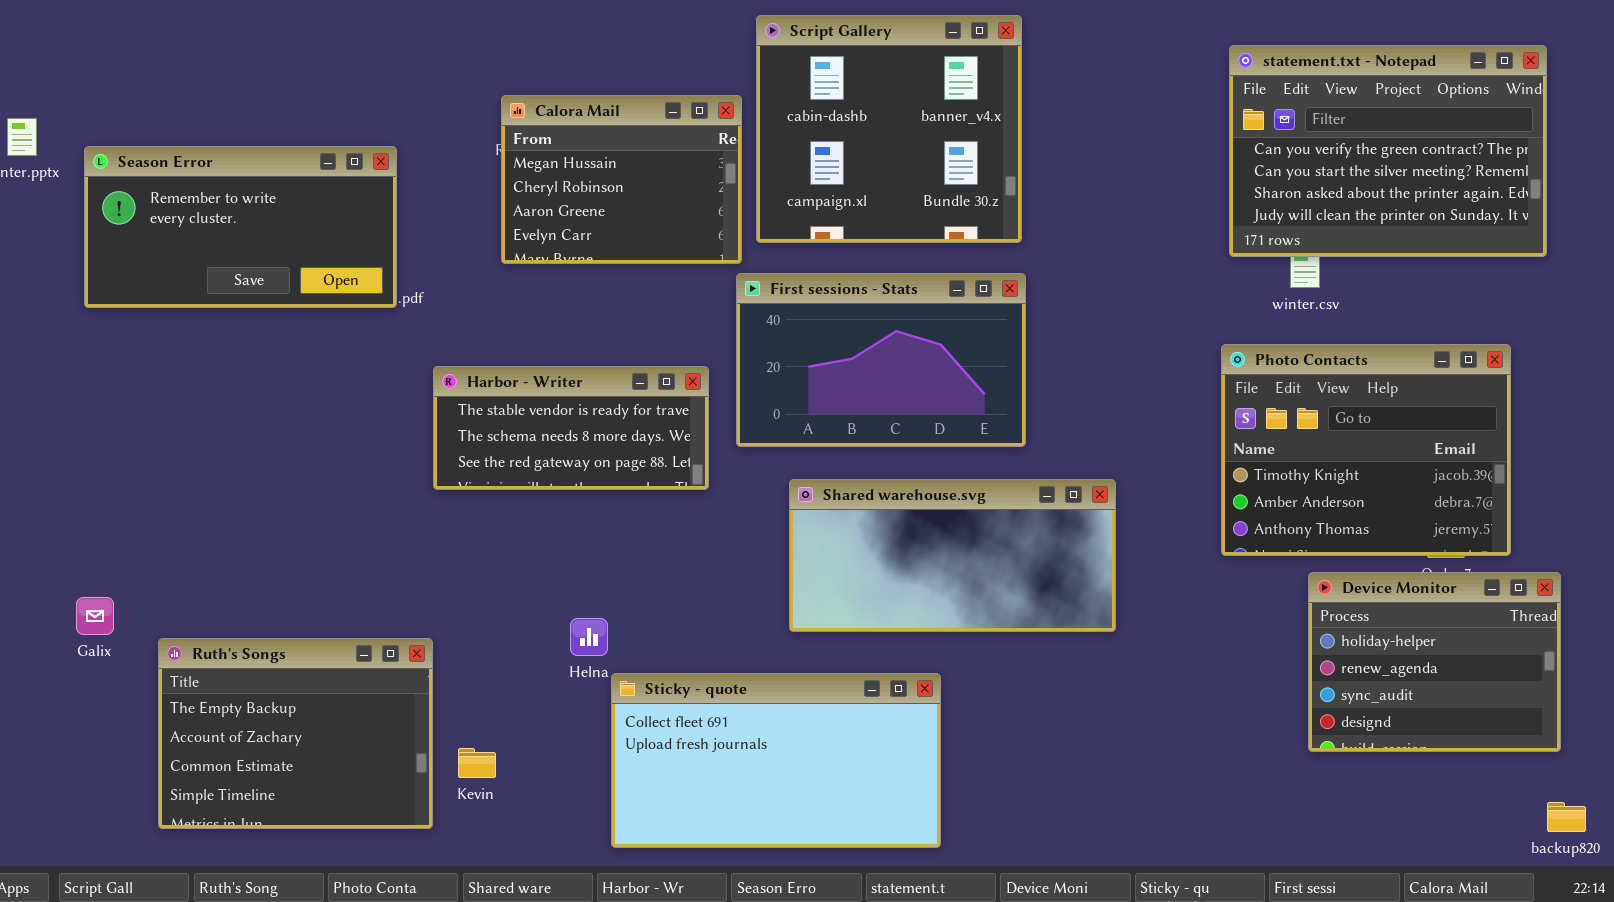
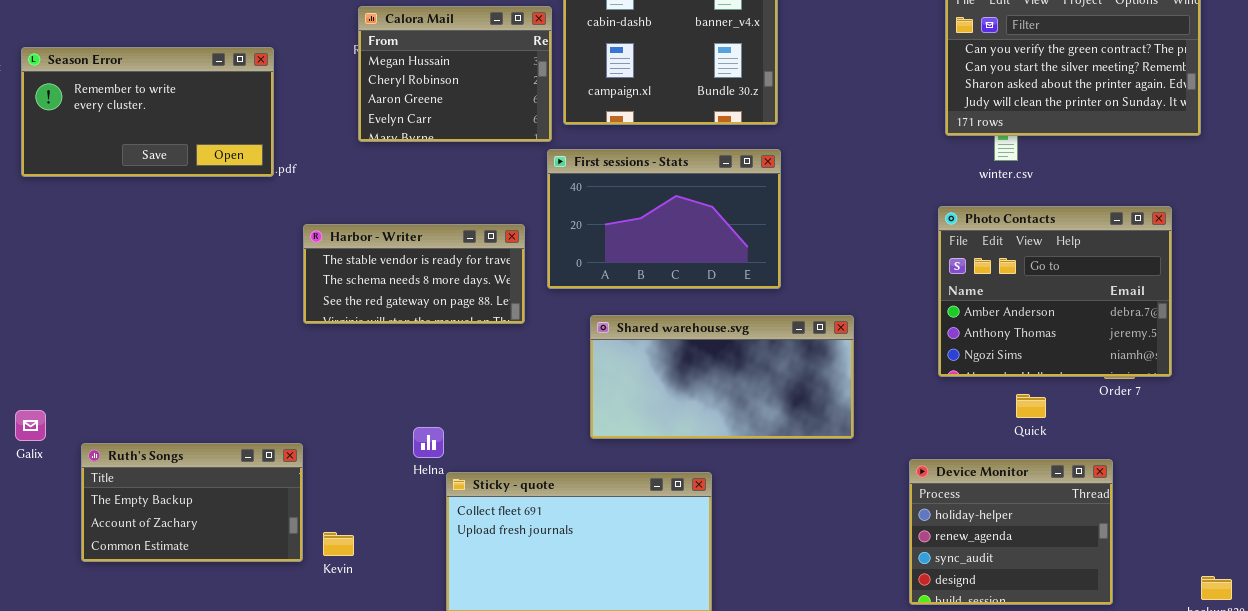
Photo Contacts: [1221,344,1511,556] -> [938,206,1172,377], scrolled down 1 row
Device Monitor: [1308,572,1561,752] -> [909,459,1113,605], moved
Ruth's Songs: [158,638,433,829] -> [81,443,303,562], resized

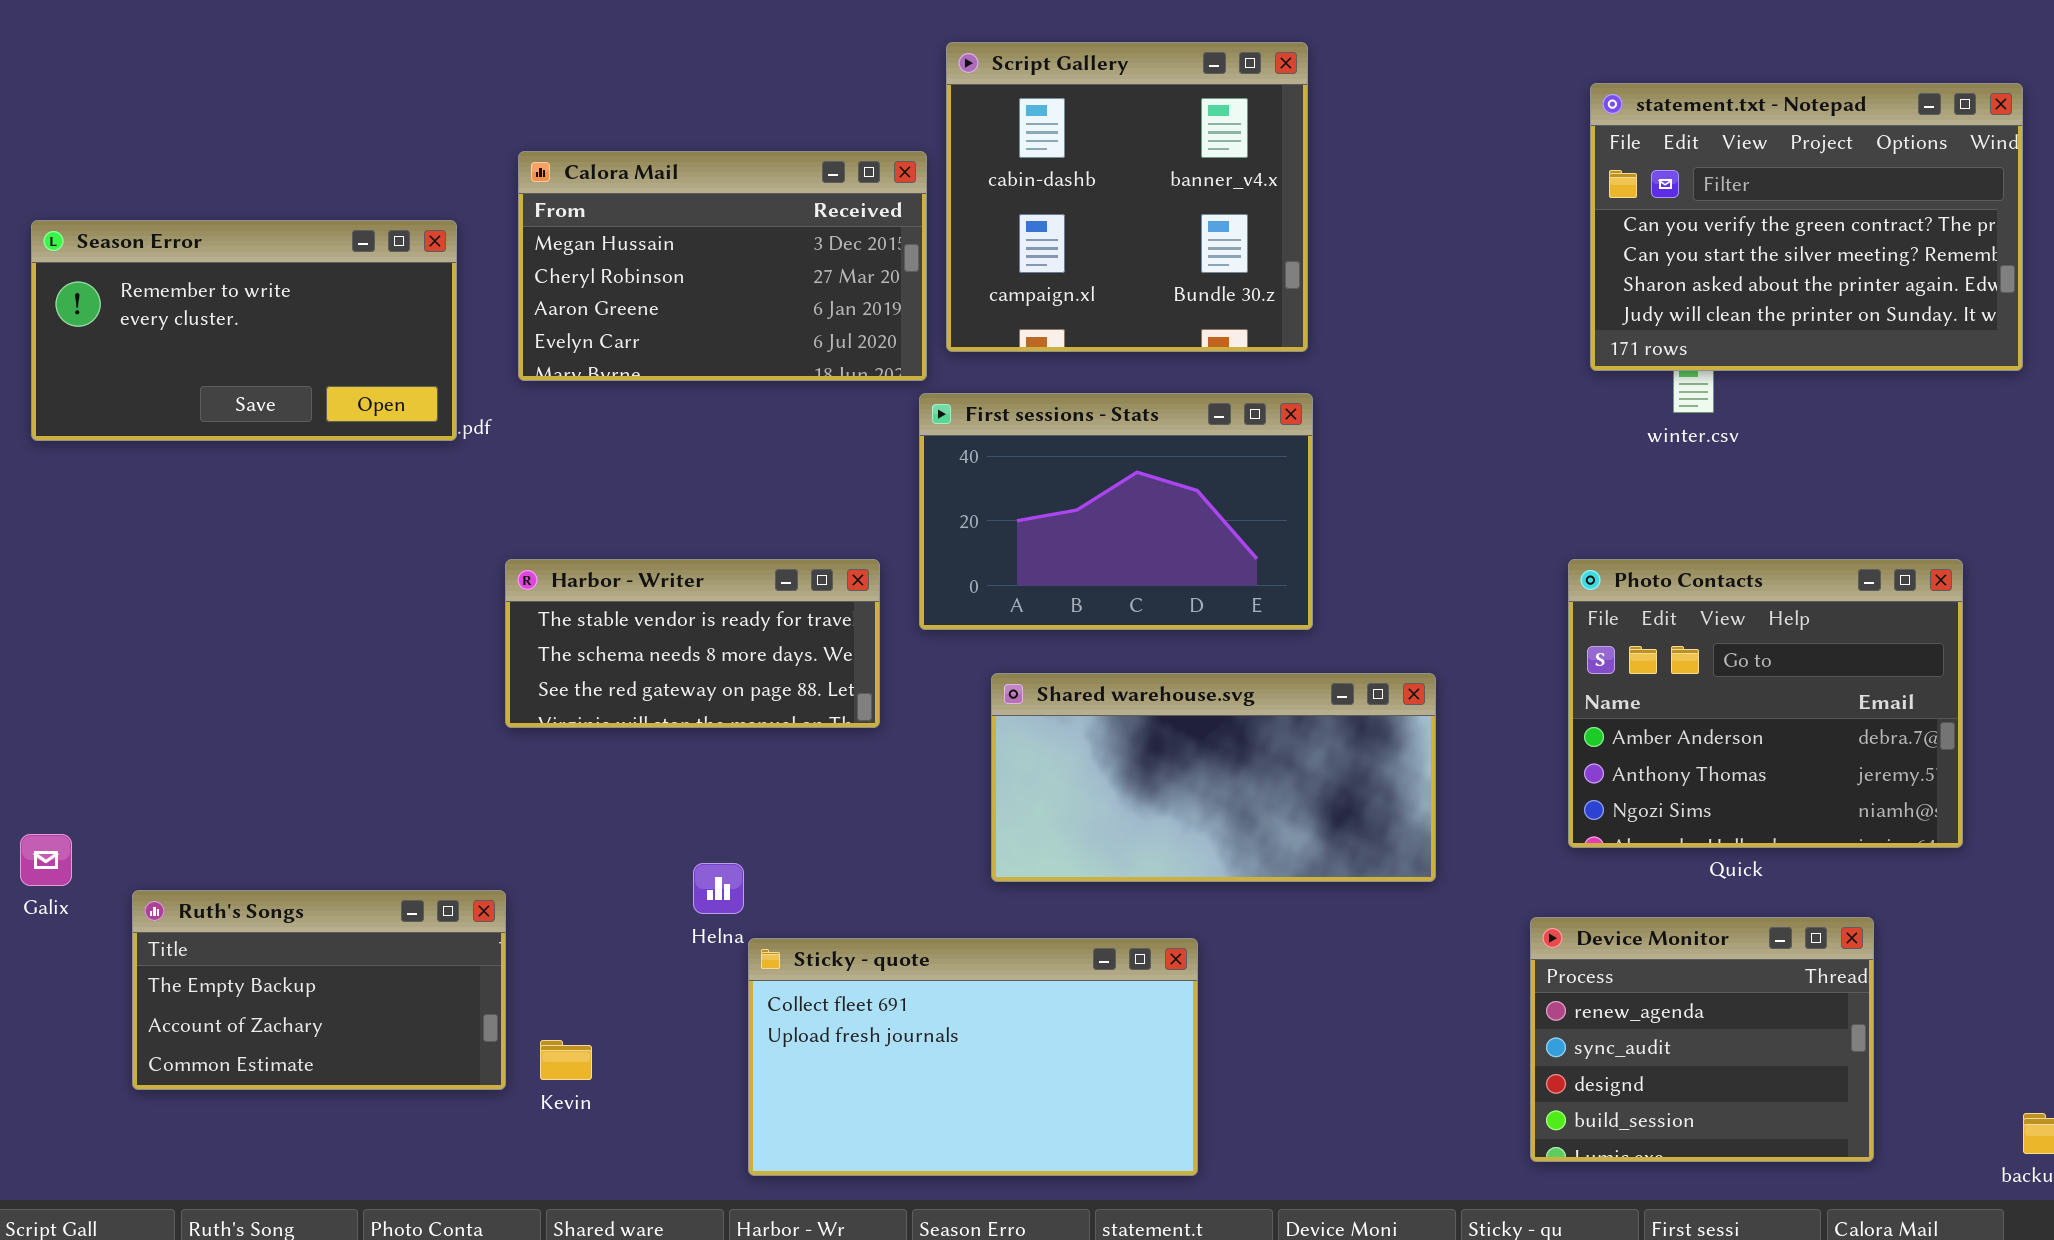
Calora Mail: [358,6,552,142] -> [518,151,927,381], resized
Photo Contacts: [938,206,1172,377] -> [1568,559,1963,848], moved
Harbor - Writer: [303,224,525,324] -> [505,559,880,728], moved
Device Monitor: [909,459,1113,605] -> [1530,917,1874,1162], scrolled down 1 row

